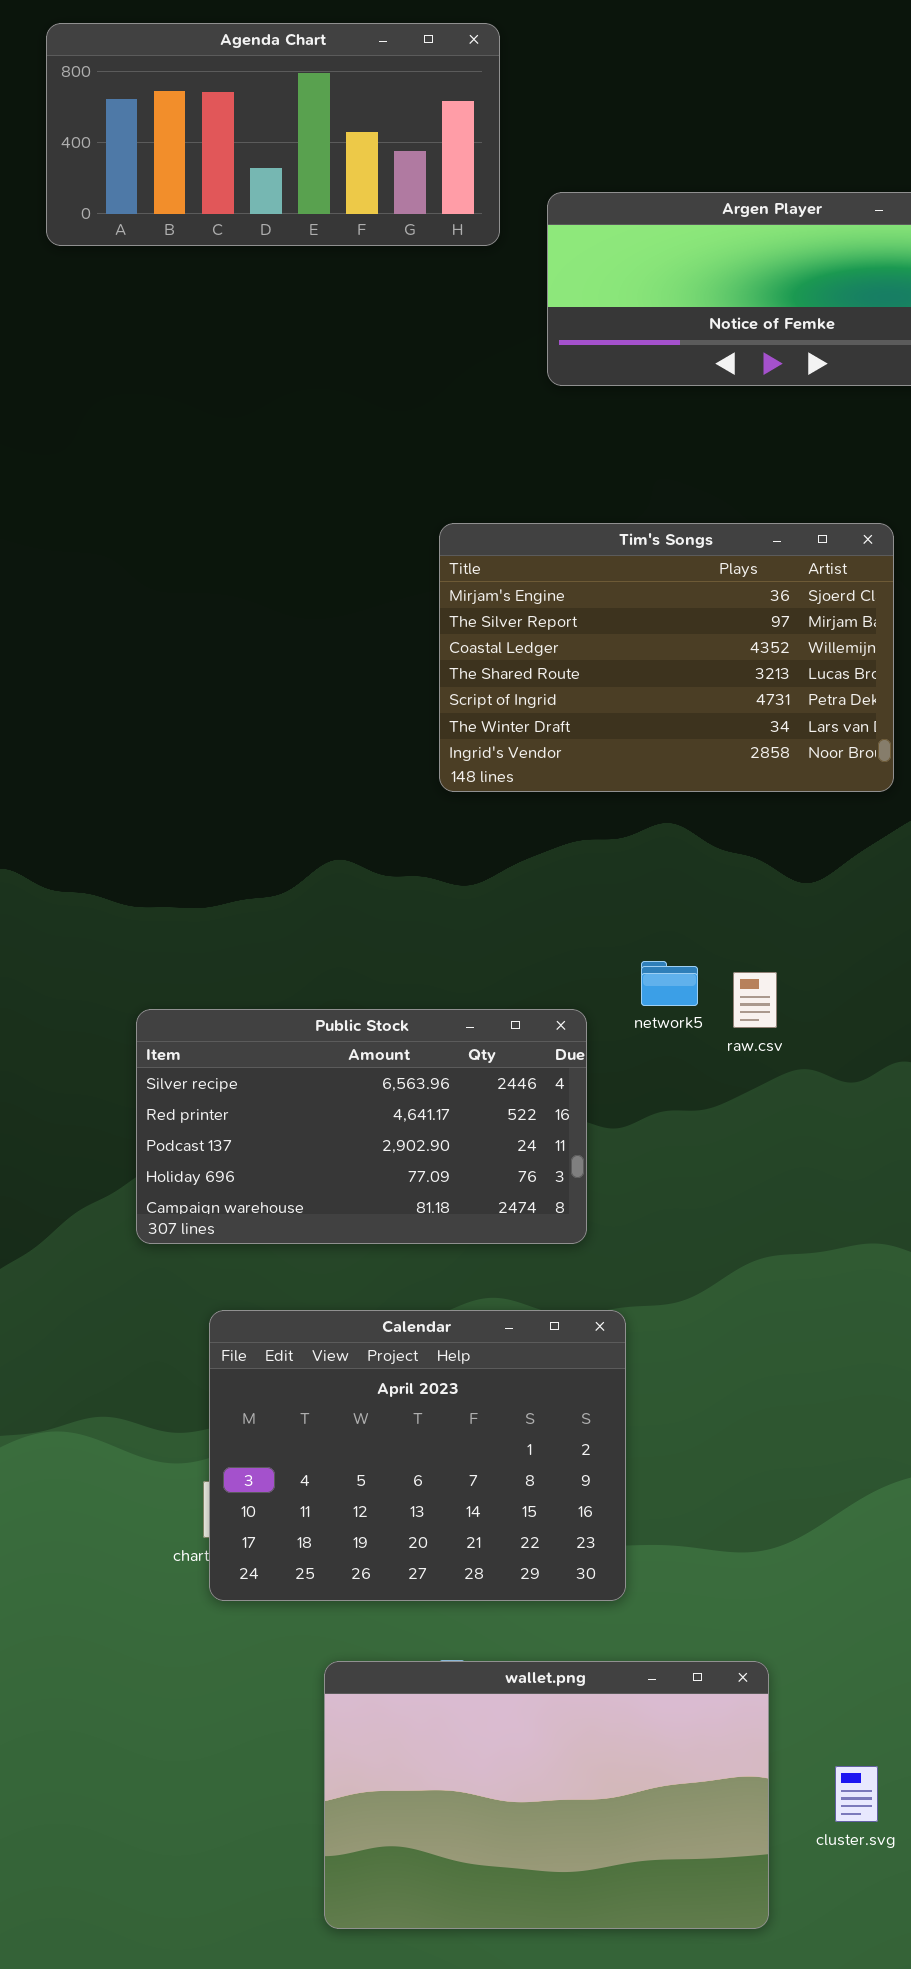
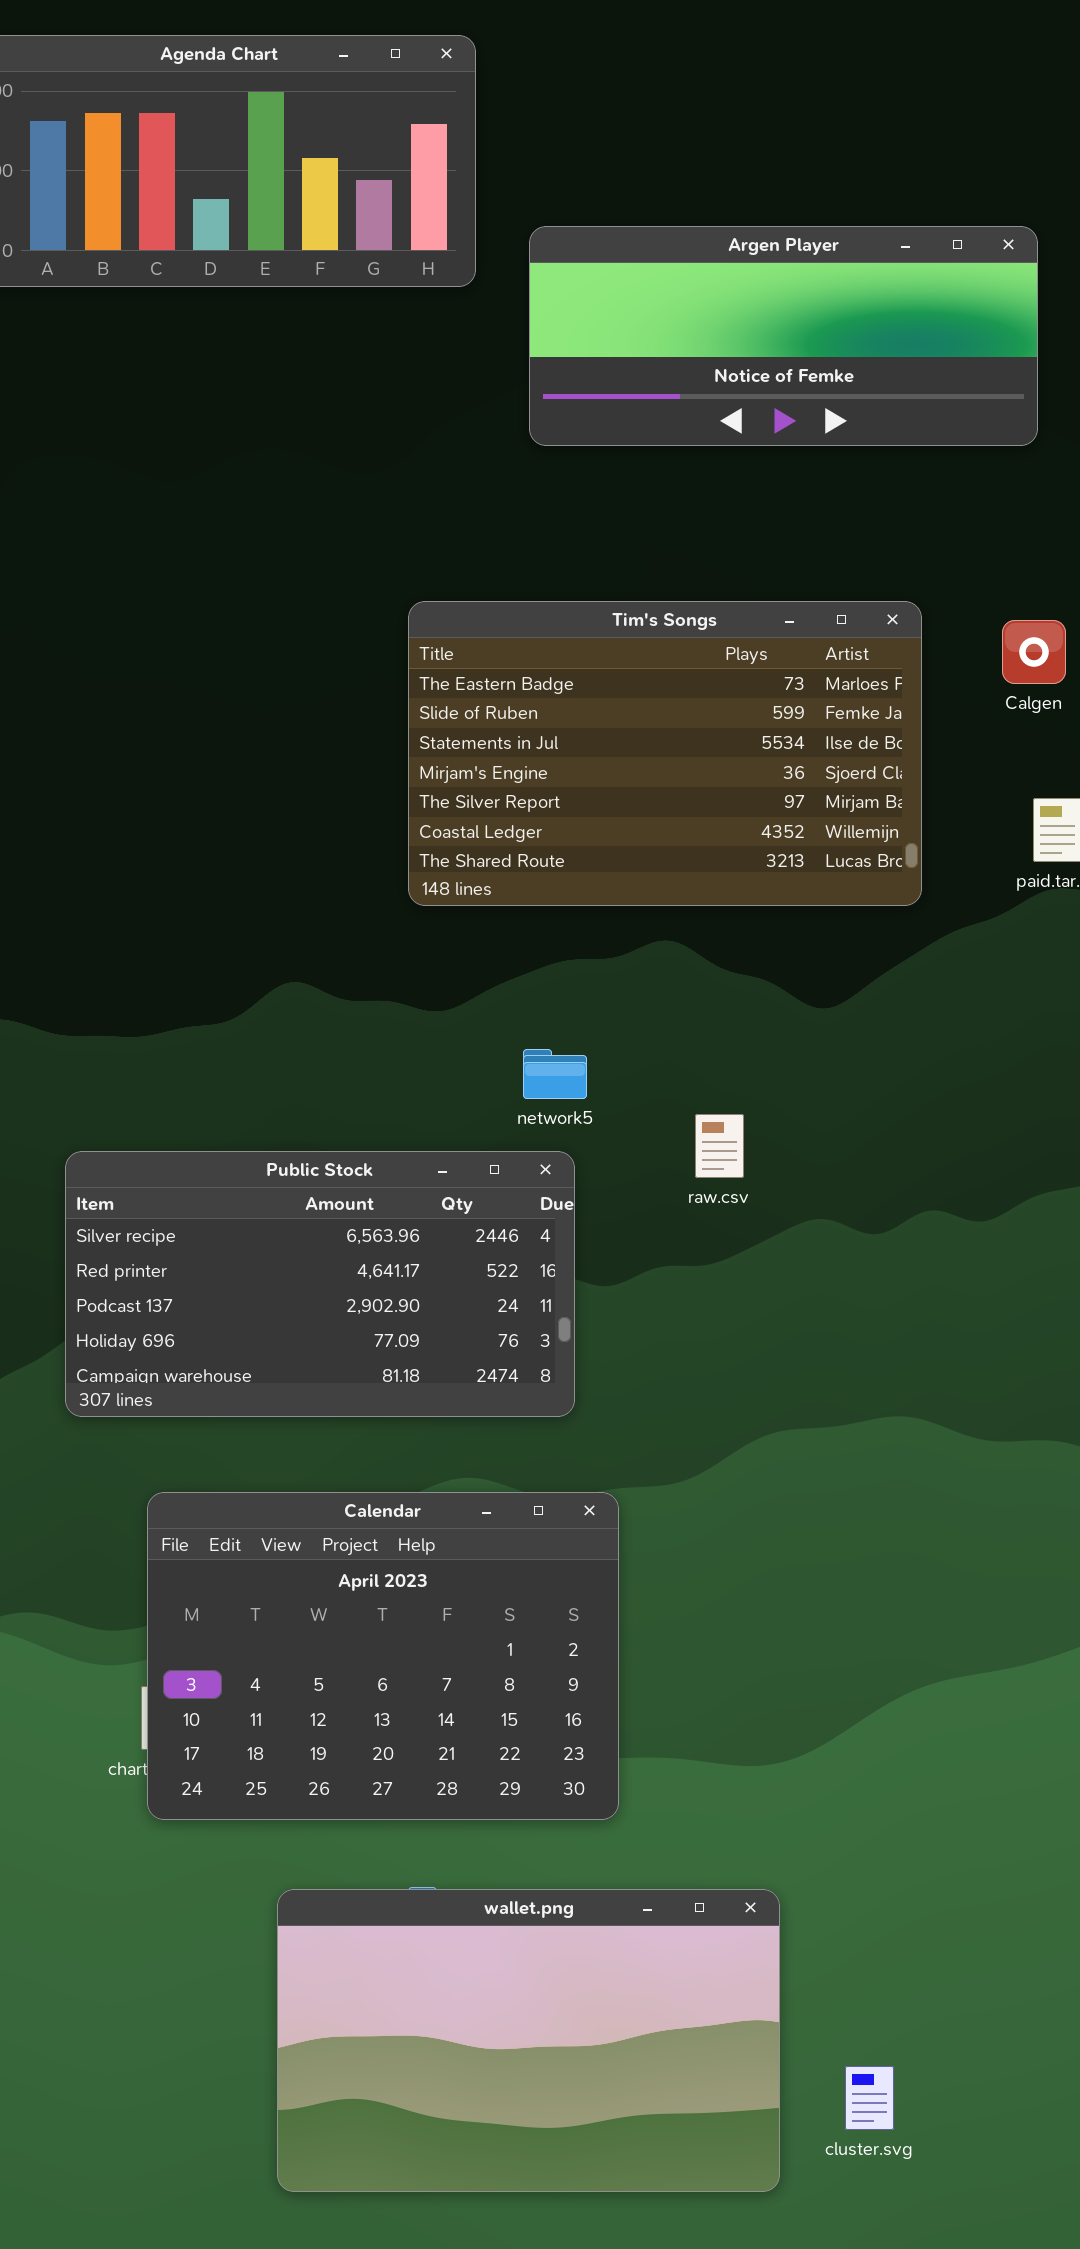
Tim's Songs: [439,523,894,792] -> [408,601,922,906], scrolled up 3 rows
network5: [641,961,698,1006] -> [523,1049,587,1099], moved
raw.csv: [733,972,777,1028] -> [695,1114,744,1178], moved
cluster.svg: [835,1766,878,1822] -> [845,2066,894,2130], moved

